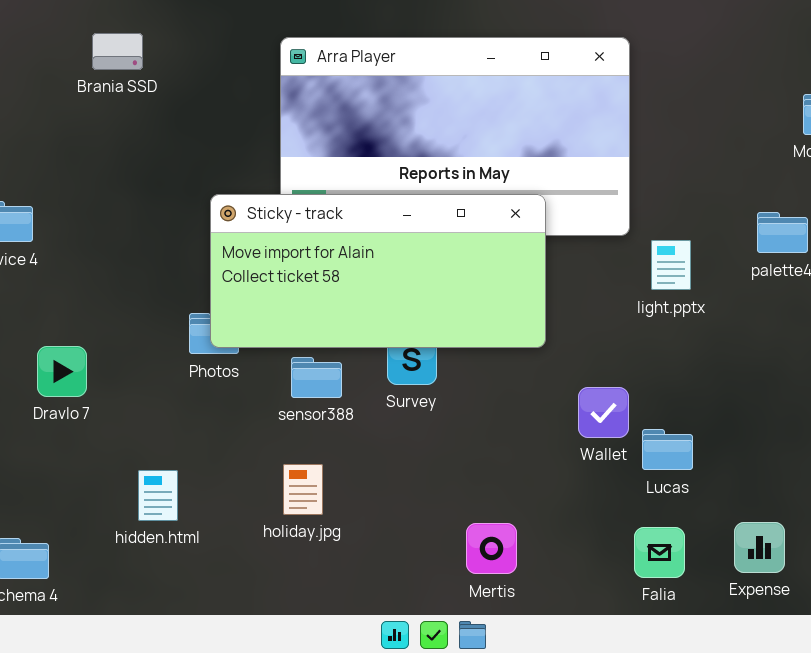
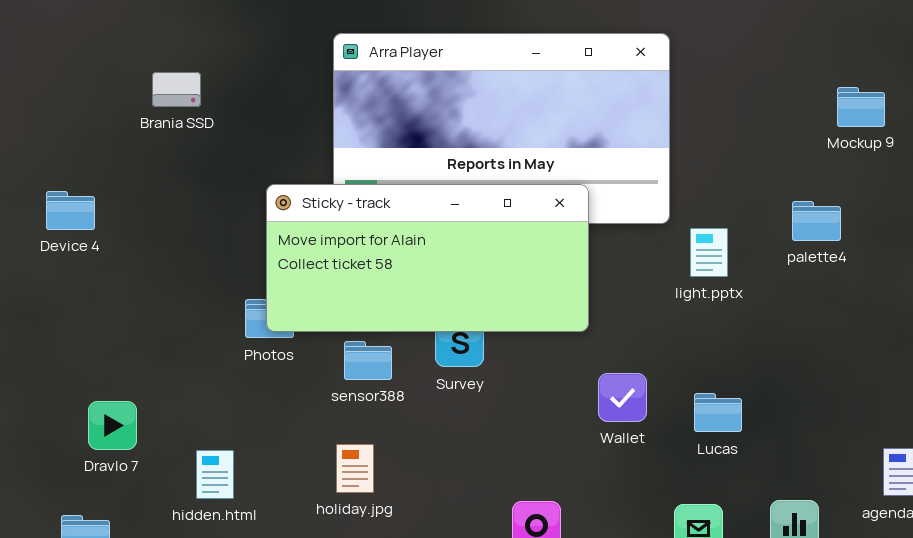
Brania SSD: [92,33,143,70] -> [152,72,201,107], moved
Dravlo 7: [37,346,87,397] -> [88,401,137,450], moved
Wallet: [578,387,629,438] -> [598,373,647,422], moved
Lucas: [642,429,693,470] -> [694,393,742,432], moved

